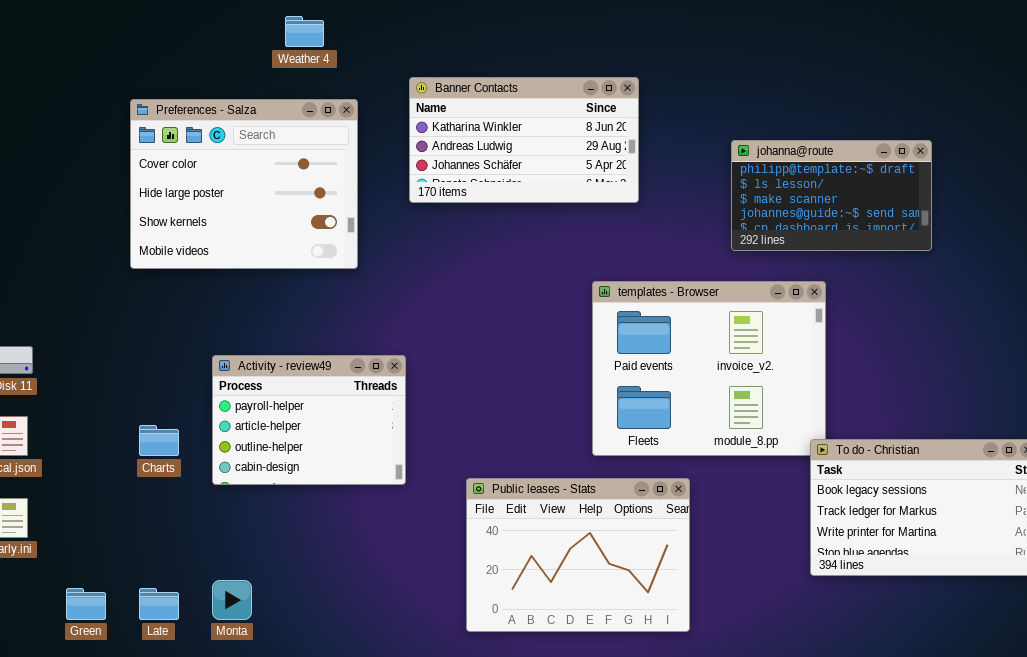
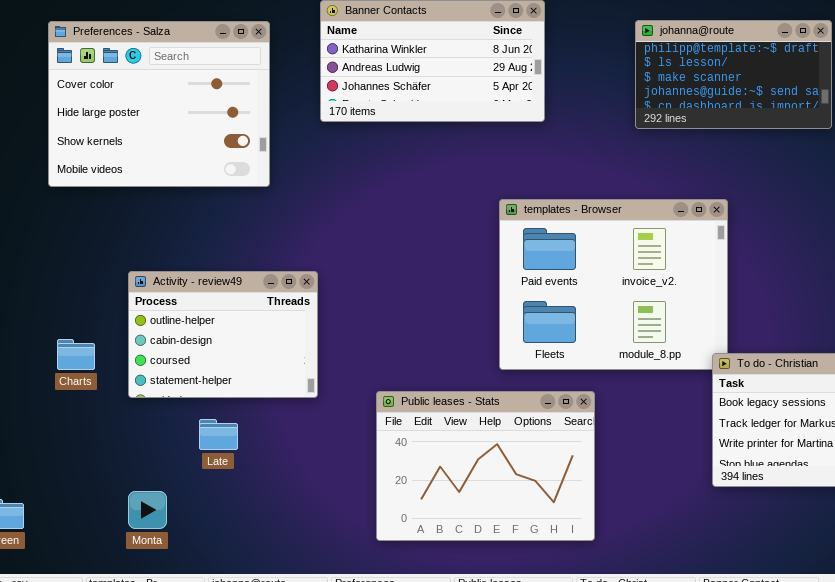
johanna@route: [731,140,932,251] -> [635,20,832,129], moved
Activity - review49: [212,355,406,485] -> [128,271,318,398], scrolled down 2 rows
Late: [139,588,179,620] -> [199,419,238,450], moved

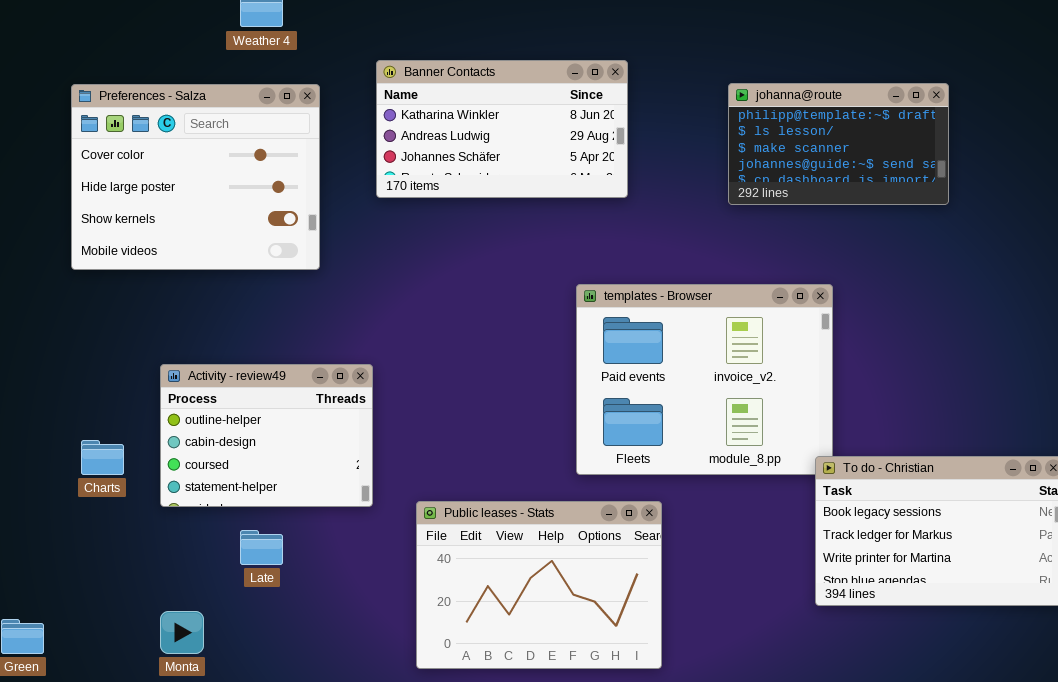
Public leases - Stats: [376,391,595,541] -> [416,501,662,669], moved

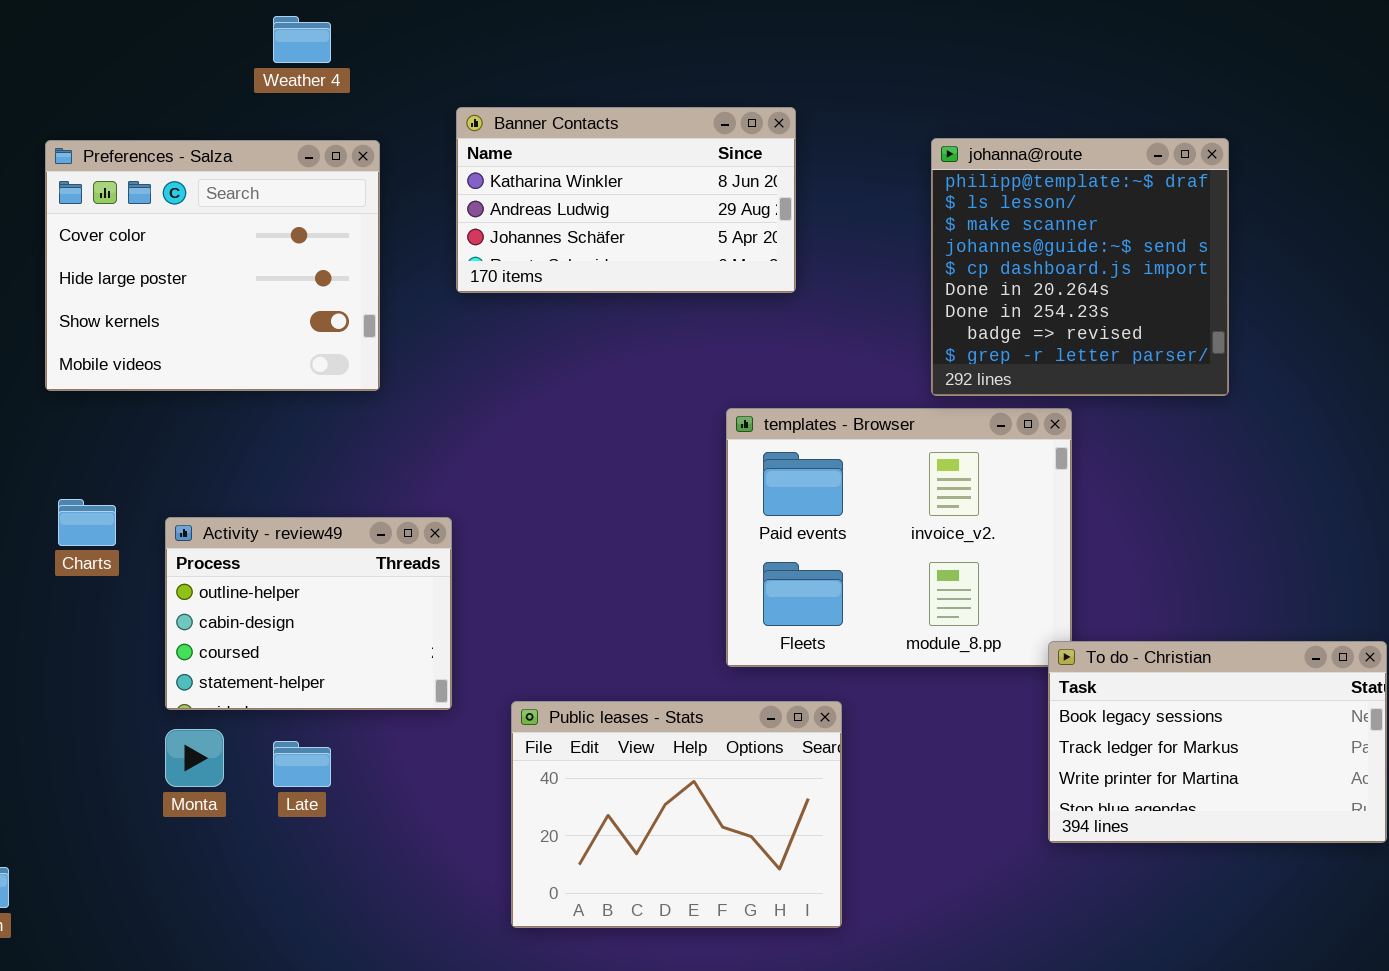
johanna@route: [728,83,949,205] -> [931,138,1229,396], resized
Charts: [81,440,124,475] -> [58,499,116,546], moved
Monta: [160,611,204,654] -> [165,729,224,787], moved

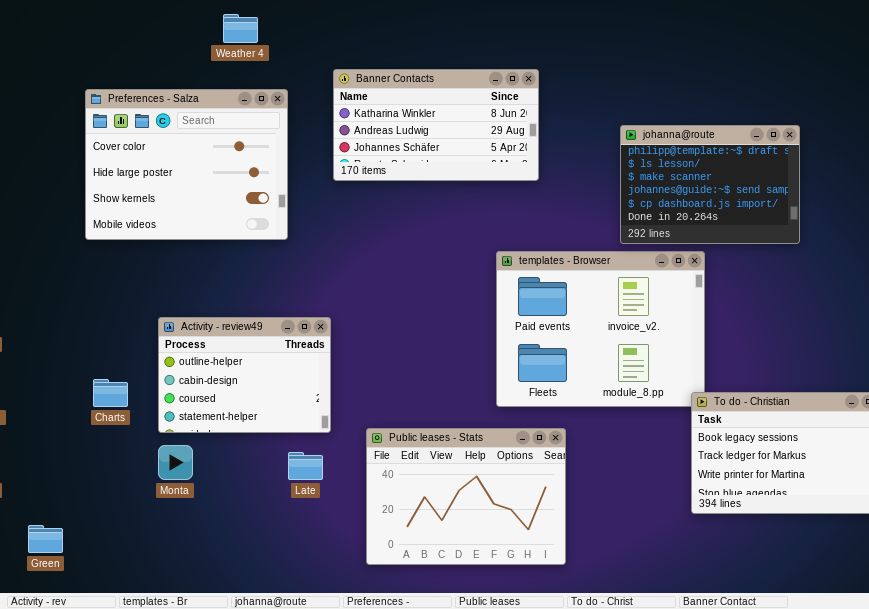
johanna@route: [931,138,1229,396] -> [620,125,800,244], resized
Charts: [58,499,116,546] -> [93,379,128,407], moved
Late: [273,741,331,787] -> [288,452,323,480], moved

